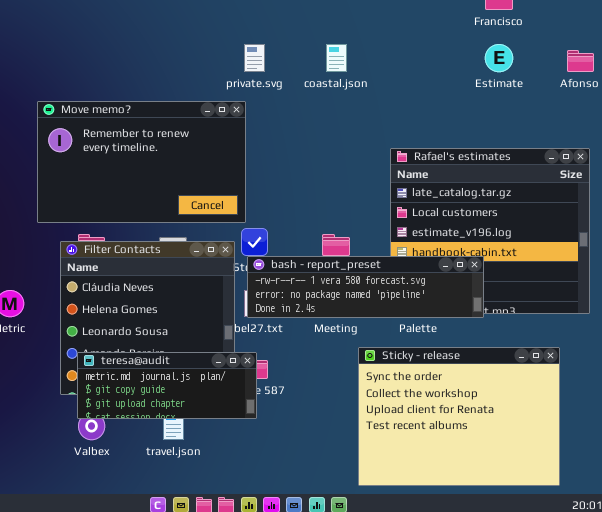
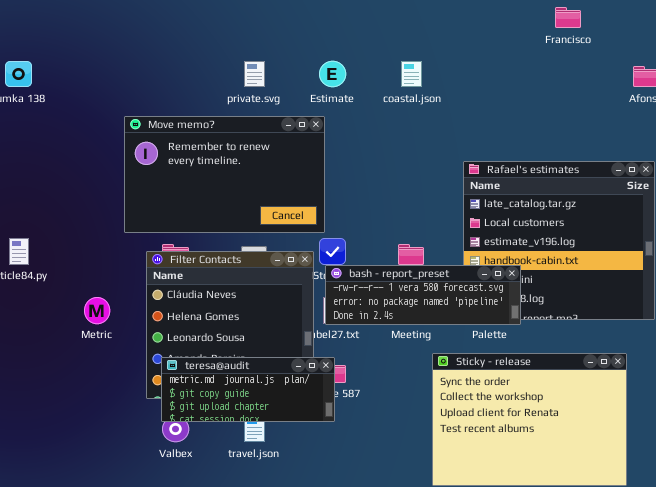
private.svg: [244,44,265,72] -> [244,61,265,87], moved
Estimate: [485,44,513,72] -> [319,61,346,87], moved
bash - report_preset: [247,256,484,318] -> [325,265,521,325], resized

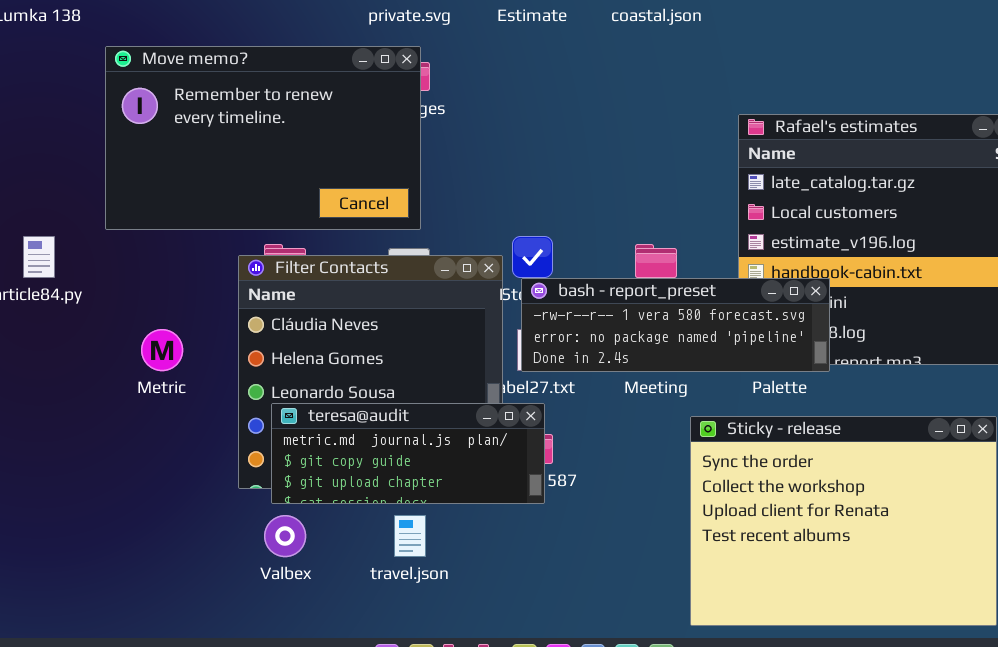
Move memo?: [124,116,325,233] -> [105,46,421,230], moved
teresa@audit: [161,357,335,422] -> [271,403,545,504], moved

